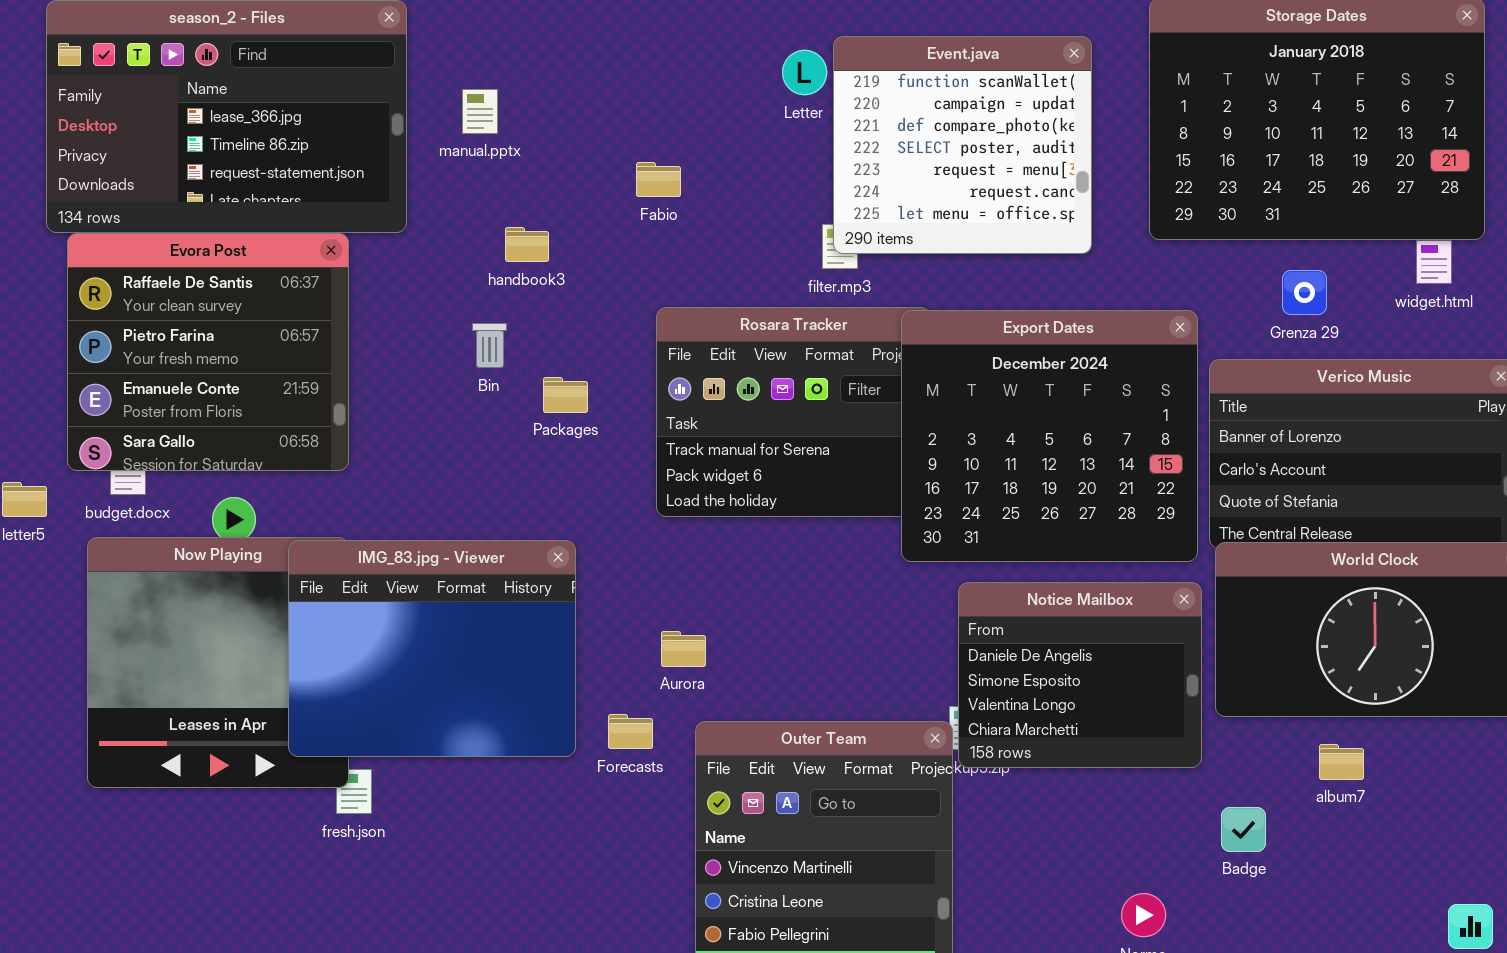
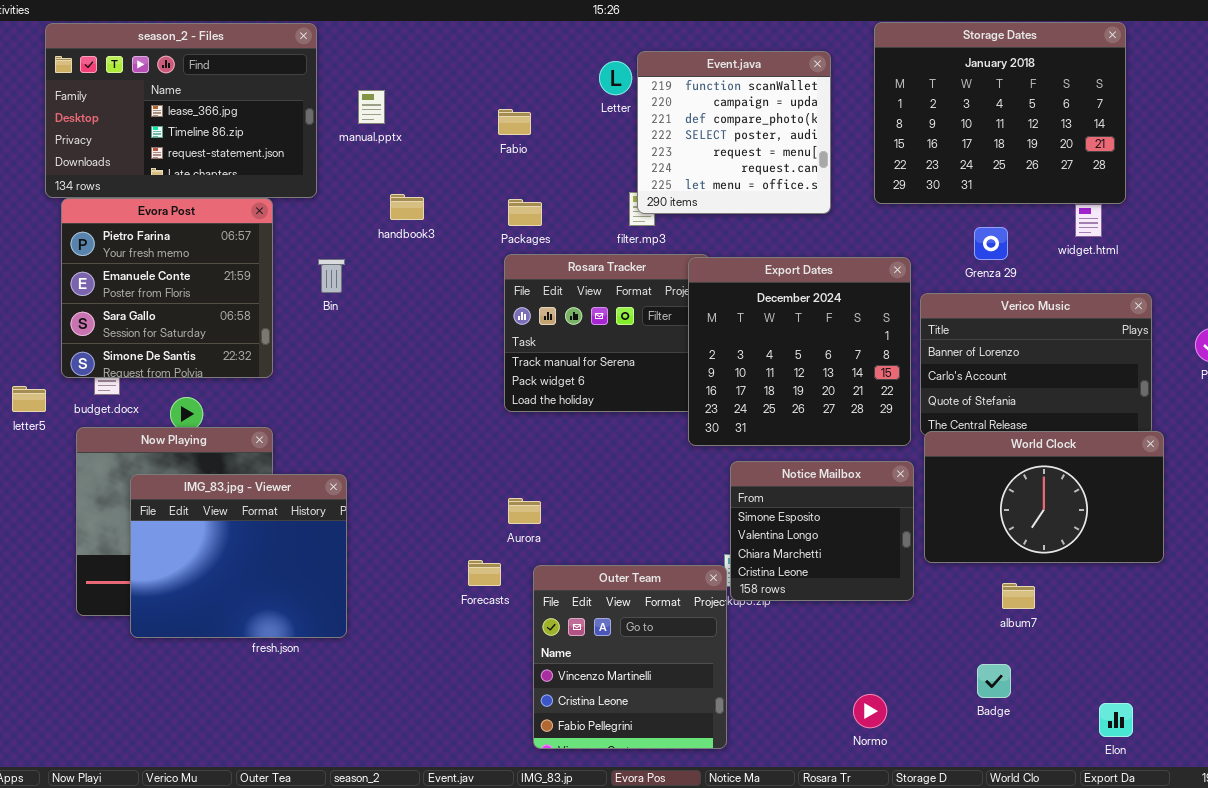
Fabio: [636,162,681,197] -> [498,109,531,135], moved
Evora Post: [67,233,349,471] -> [61,198,273,378], scrolled down 1 row
Bin: [472,323,507,368] -> [318,259,345,293], moved
Packages: [543,377,588,413] -> [508,199,542,226], moved
IMG_83.jpg - Viewer: [288,540,576,757] -> [130,474,347,638], moved
Notice Mailbox: [958,582,1202,768] -> [730,461,914,601], scrolled down 1 row
Badge: [1221,807,1266,852] -> [977,664,1011,698], moved

